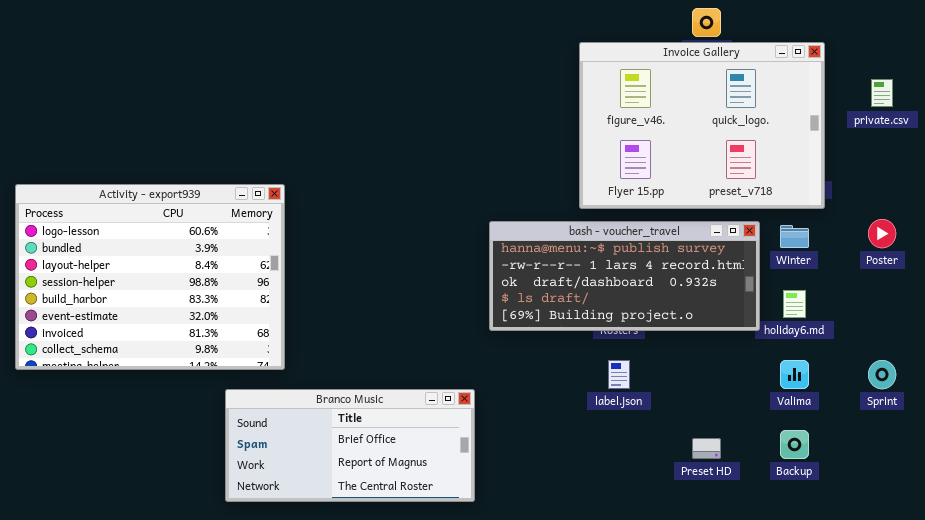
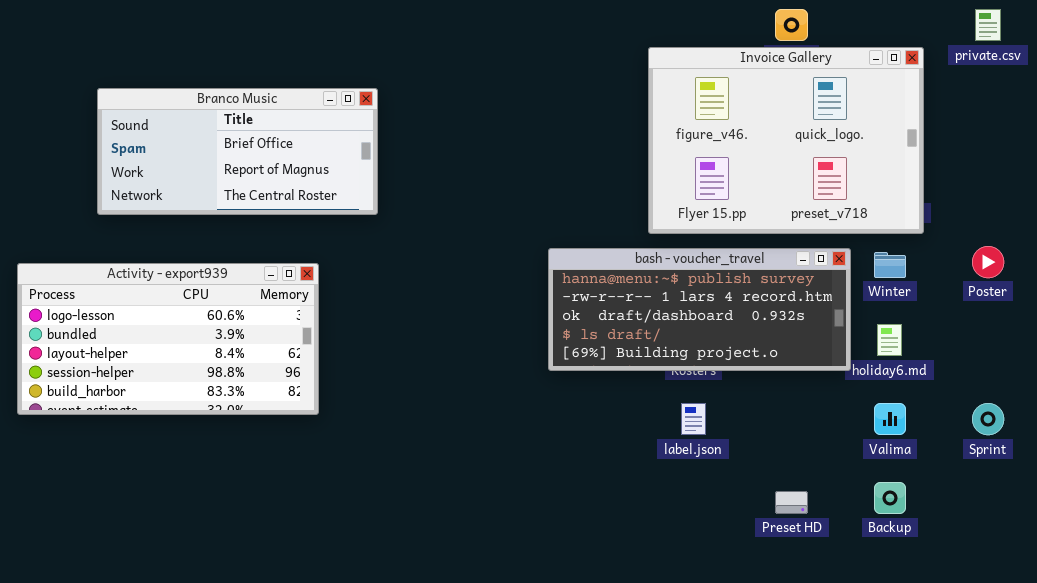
private.csv: [871,79,893,107] -> [975,9,1001,41], moved
Activity - export939: [15,184,285,370] -> [17,263,319,415], resized
Branco Music: [225,389,475,502] -> [97,88,378,215], moved

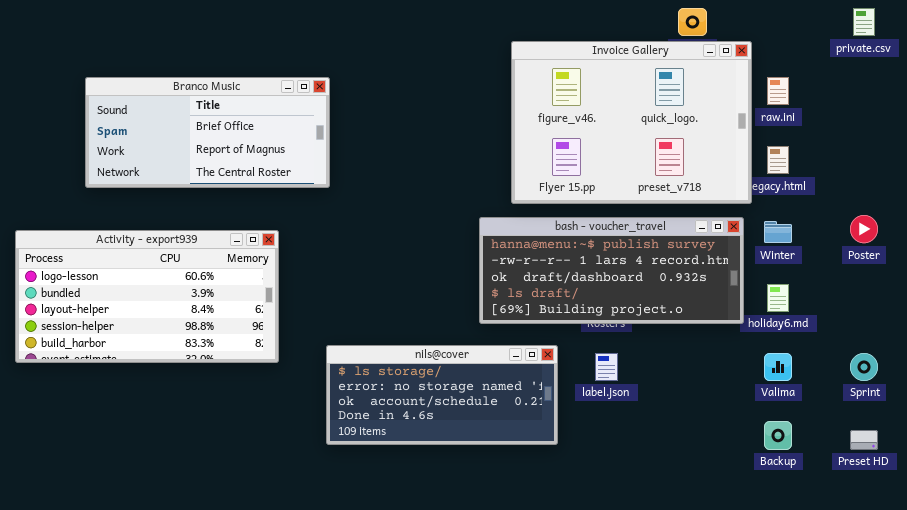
Invoice Gallery: [648,47,924,234] -> [511,41,752,204], moved
nils@cover: none -> [326,345,558,445], opened
Preset HD: [775,491,808,514] -> [850,430,878,450], moved

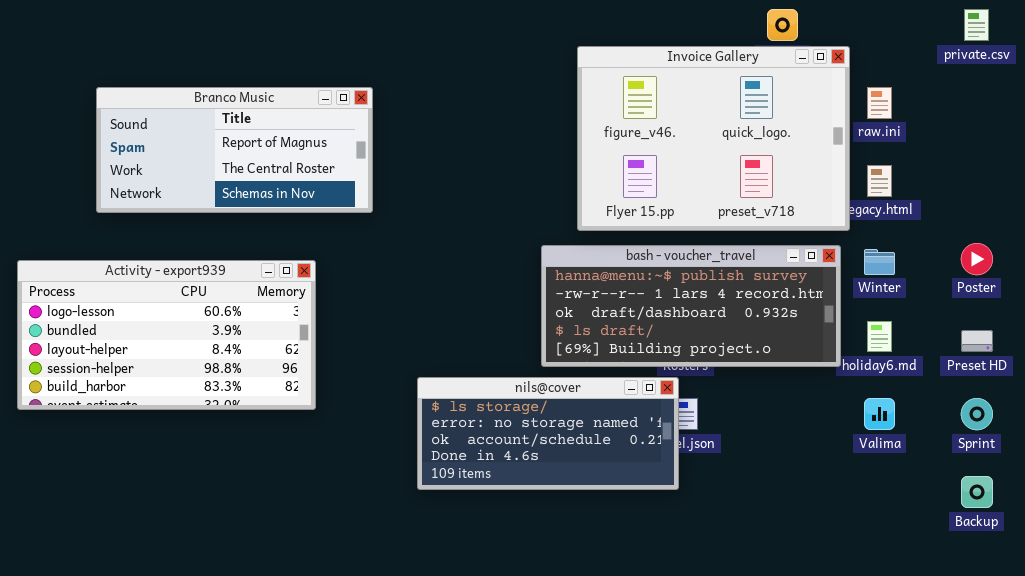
Branco Music: [85,77,330,188] -> [96,87,373,213], scrolled down 1 row
nils@cover: [326,345,558,445] -> [417,377,679,490], moved
Backup: [764,421,792,450] -> [961,476,993,508], moved
Preset HD: [850,430,878,450] -> [961,330,993,352], moved

